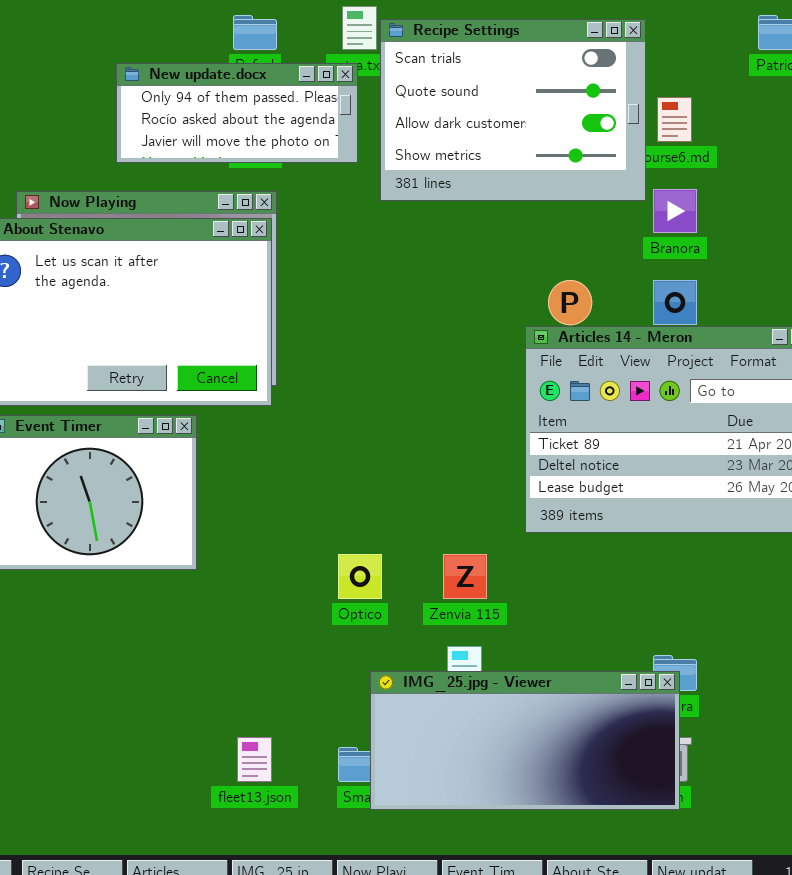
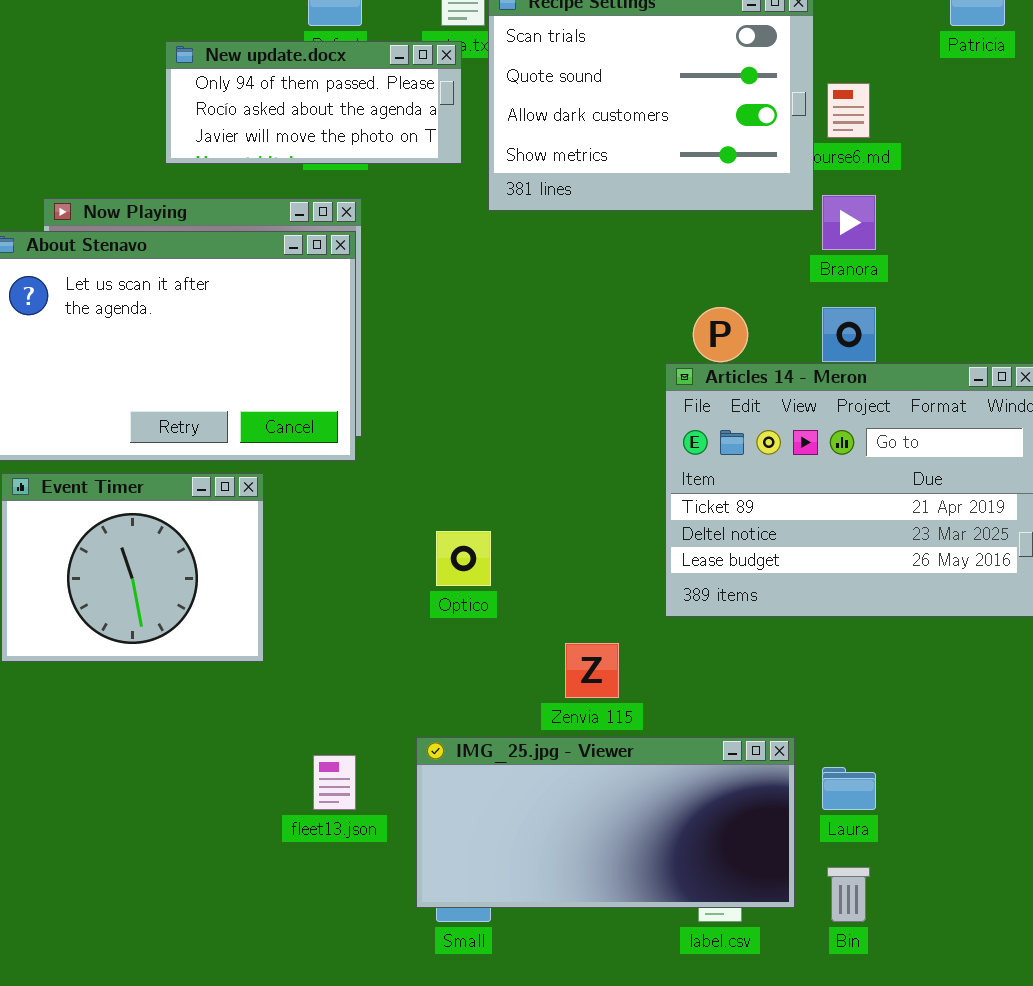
Optico: [338,554,382,599] -> [436,531,491,586], moved
IMG_25.jpg - Viewer: [370,671,680,810] -> [416,737,795,908], moved
fleet13.json: [237,737,272,782] -> [313,755,356,810], moved

